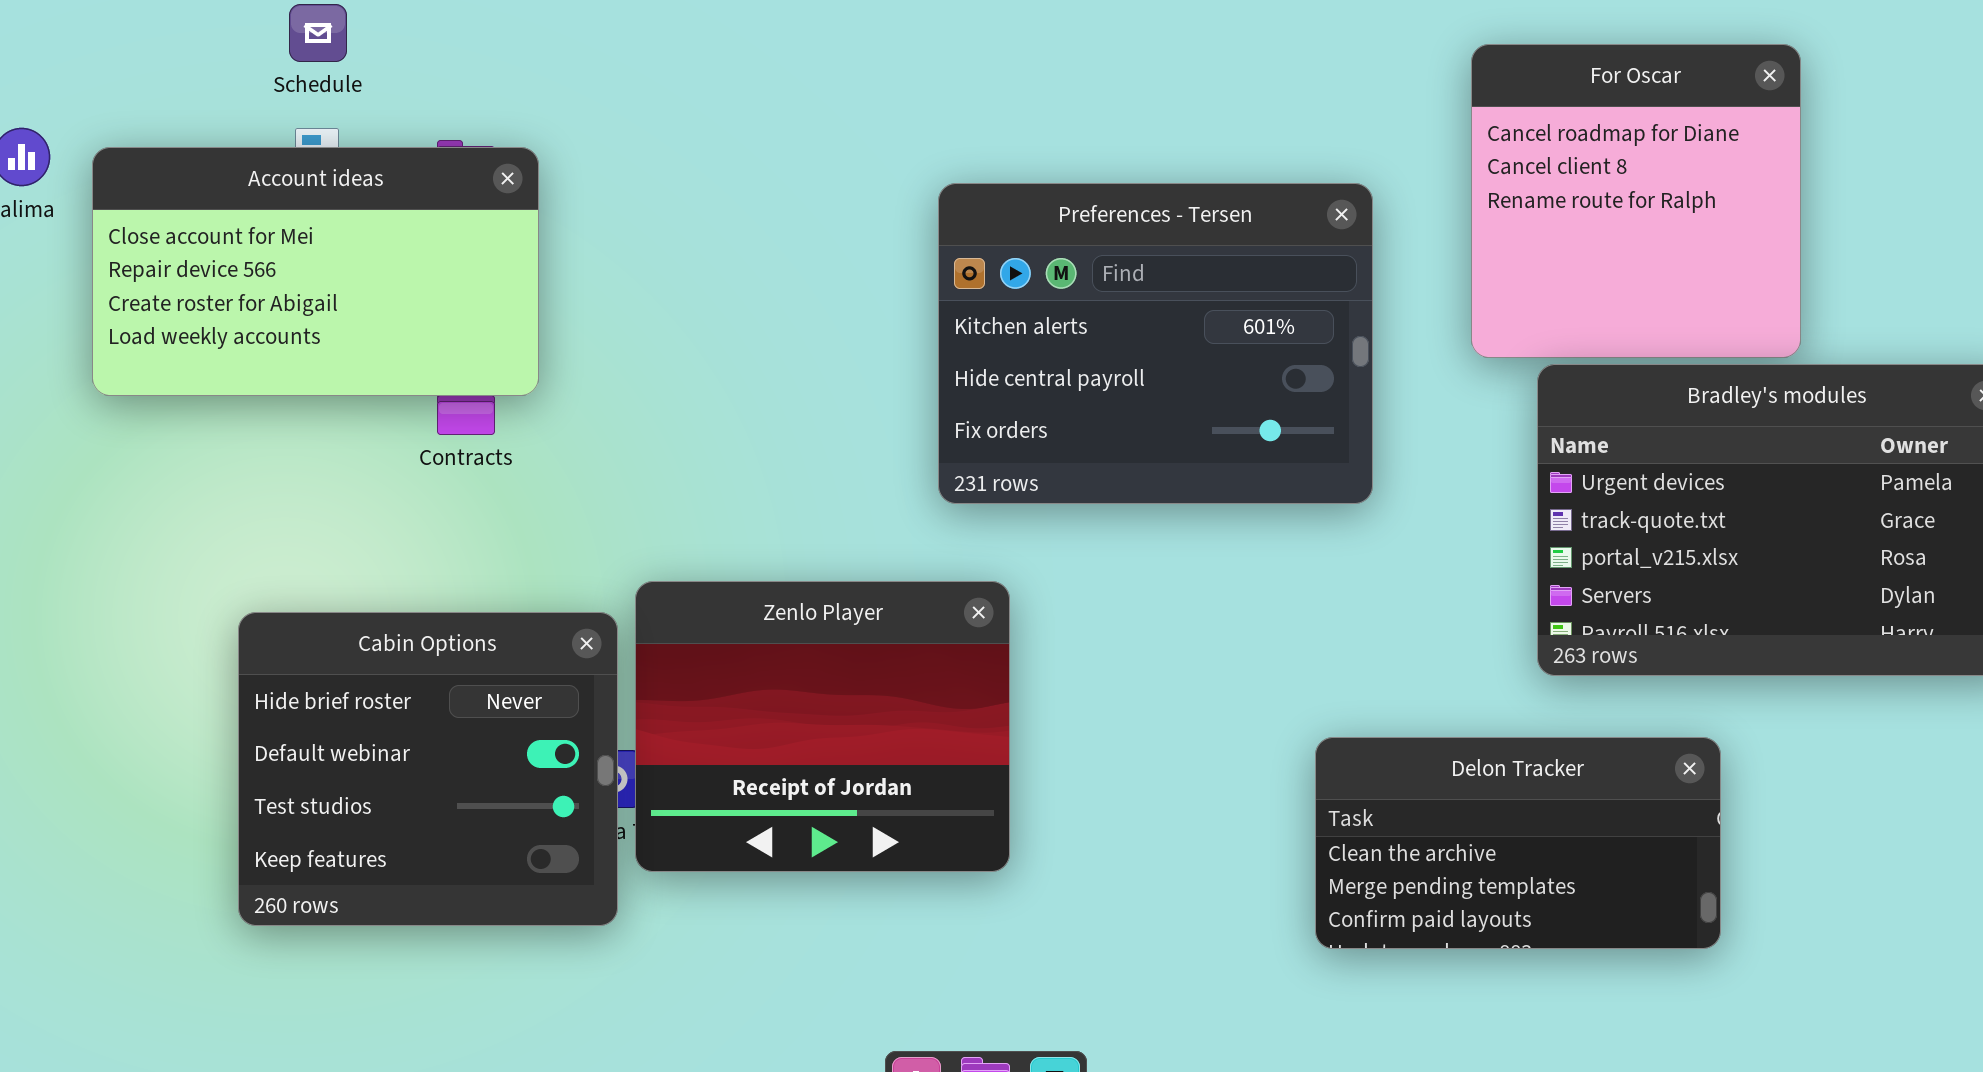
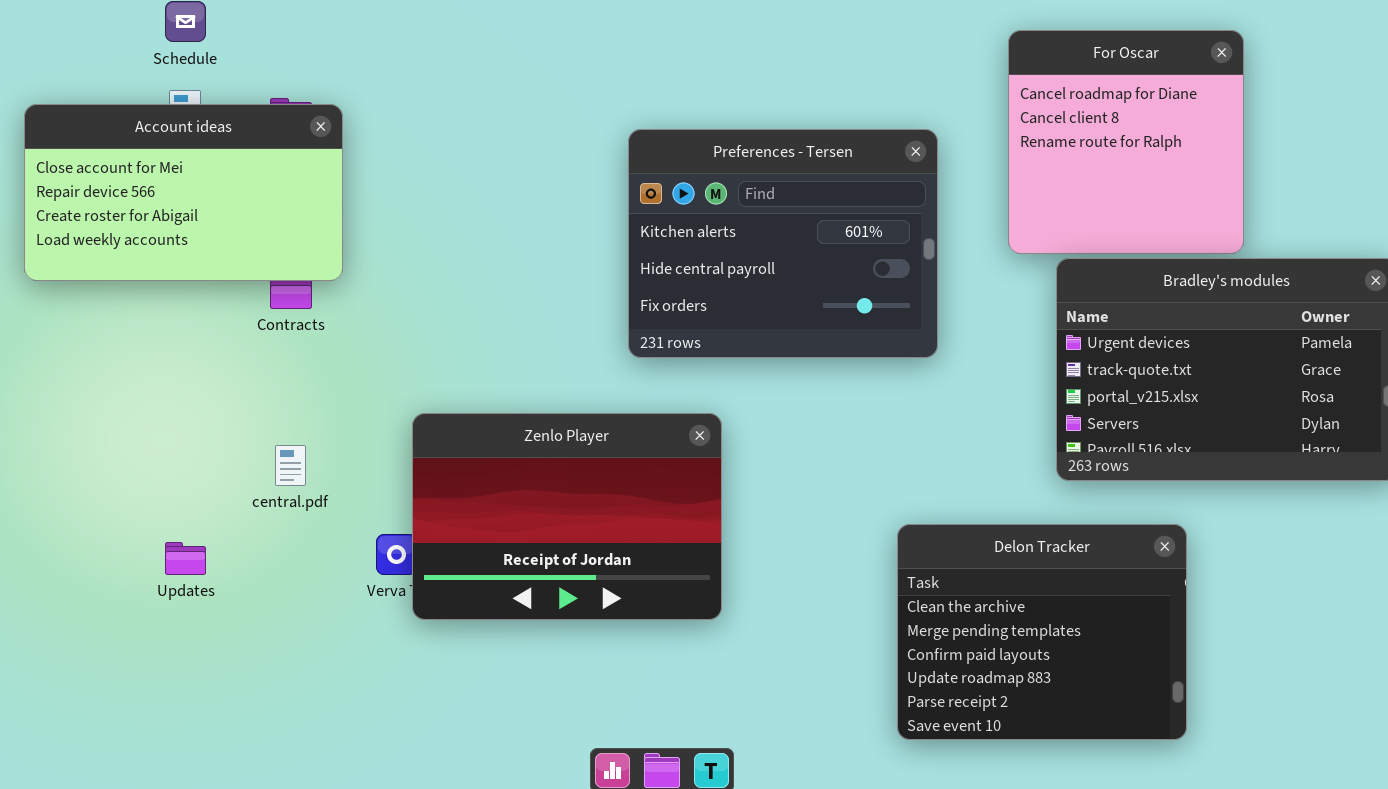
Zenlo Player: [635,581,1010,872] -> [412,413,722,620], resized
Cabin Options: [238,612,618,926] -> none, closed
Delon Tracker: [1315,737,1721,949] -> [897,524,1187,740], resized

